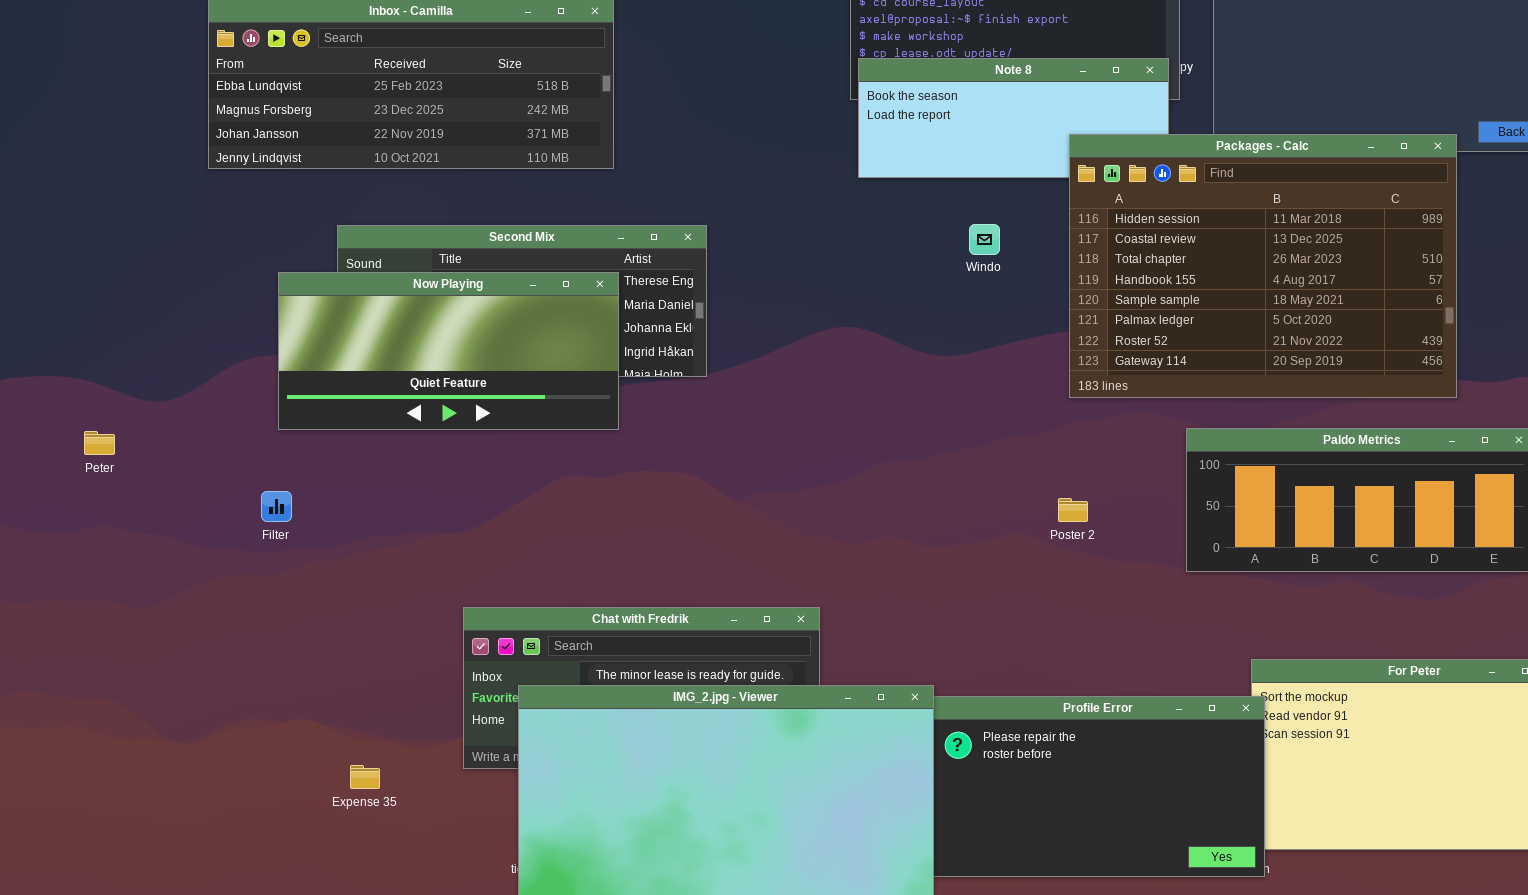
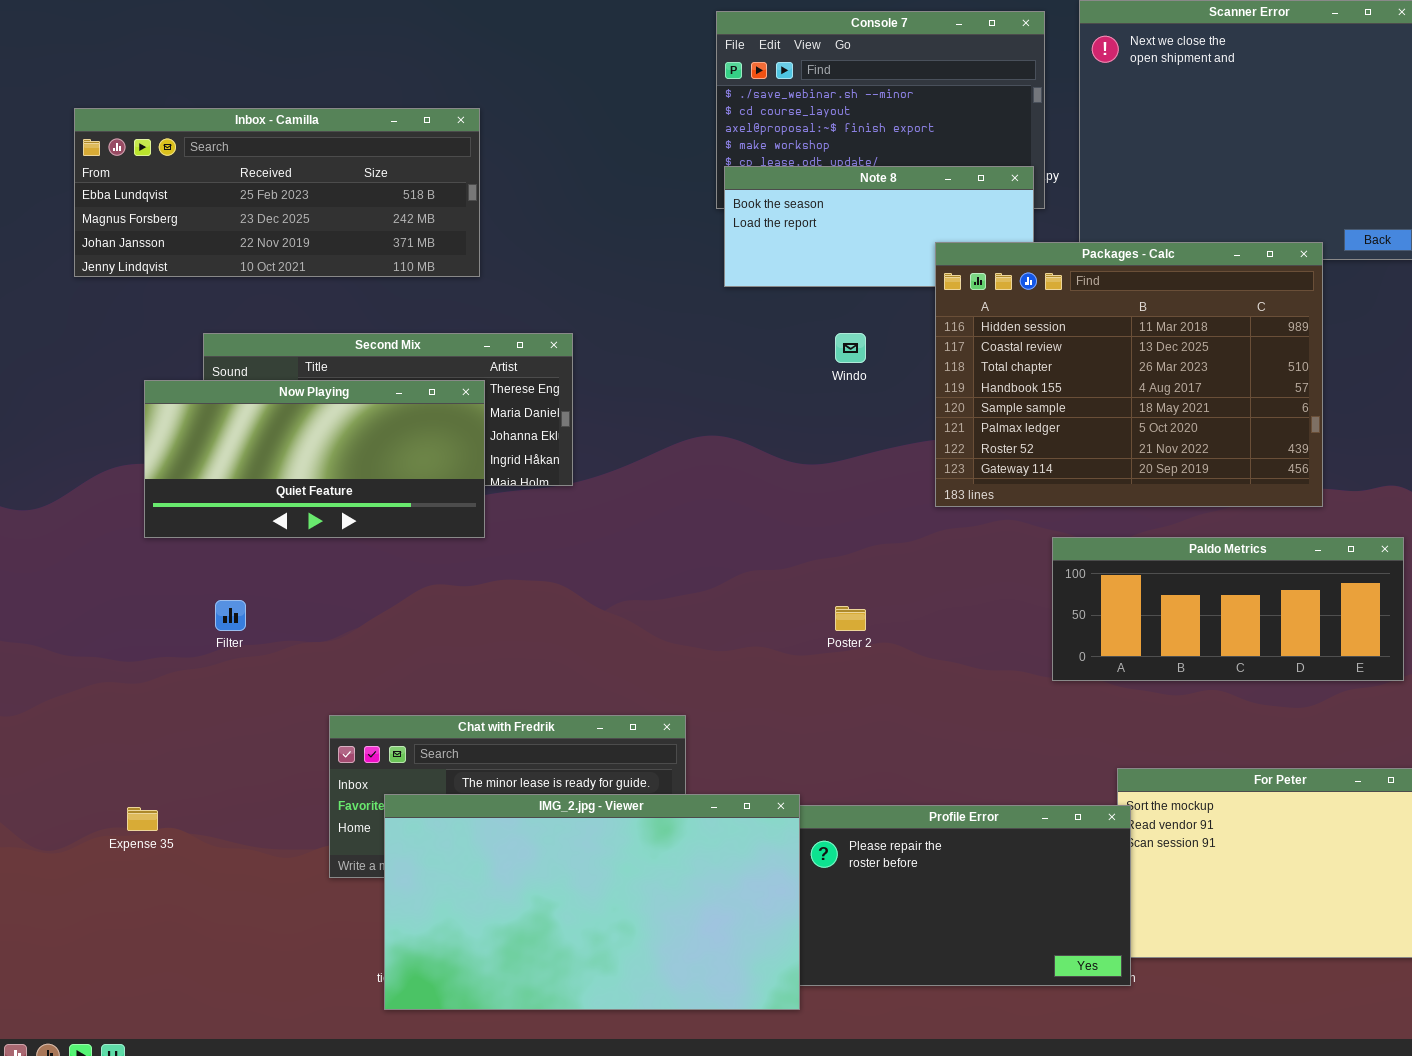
Filter: [261,491,292,522] -> [215,600,246,631], moved
Poster 2: [1058,498,1088,522] -> [835,606,866,631], moved
Expense 35: [350,765,380,789] -> [127,807,158,831], moved

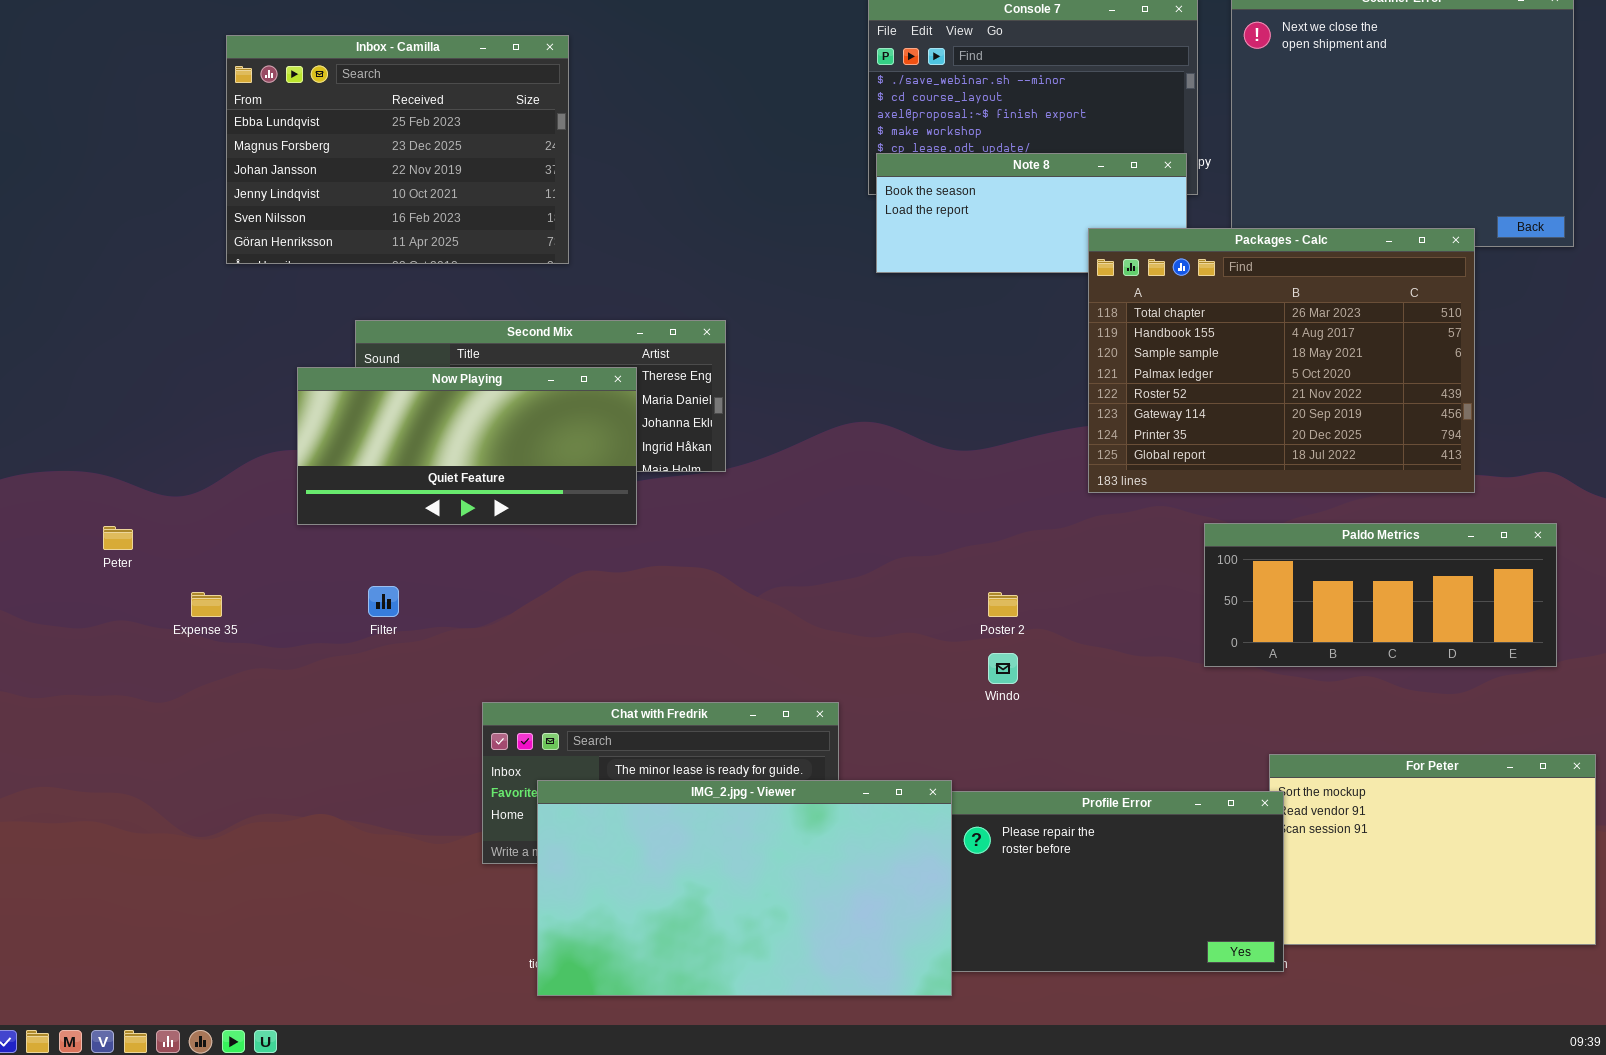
Inbox - Camilla: [74,108,480,277] -> [226,35,569,264], resized
Packages - Calc: [935,242,1323,507] -> [1088,228,1475,493], scrolled down 2 rows
Windo: [835,333,866,363] -> [988,653,1018,684], moved
Expense 35: [127,807,158,831] -> [191,592,222,617], moved

